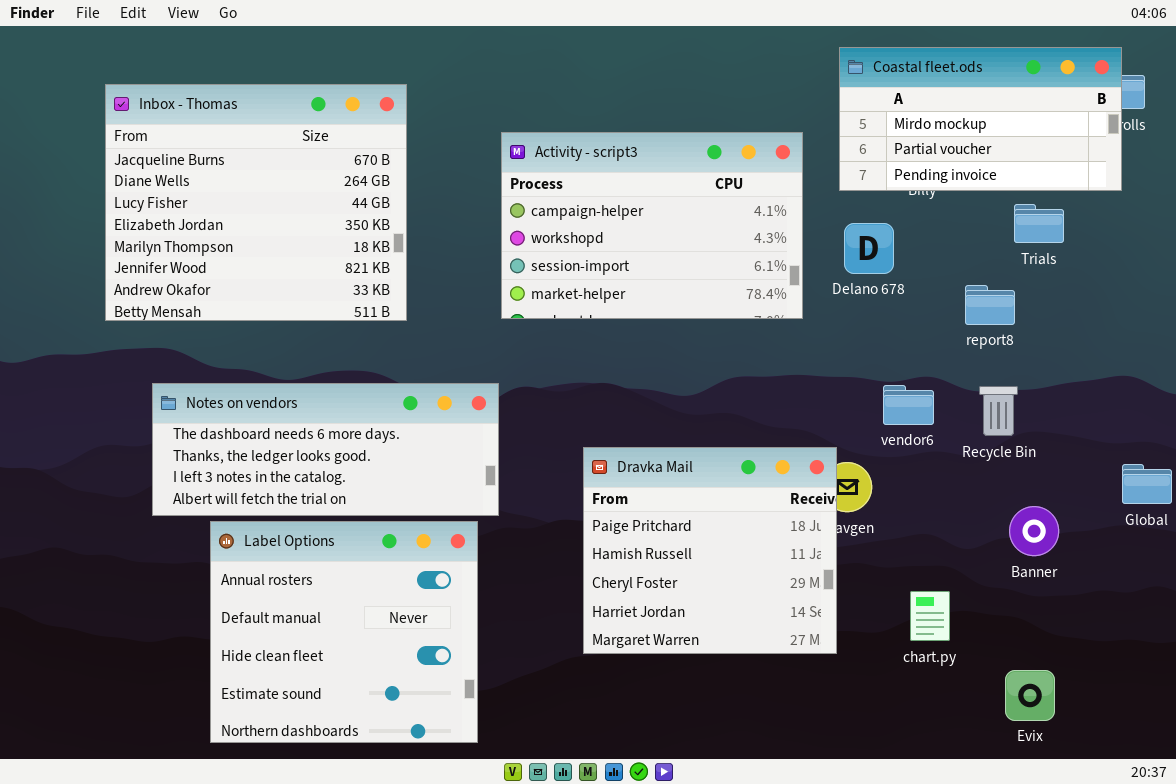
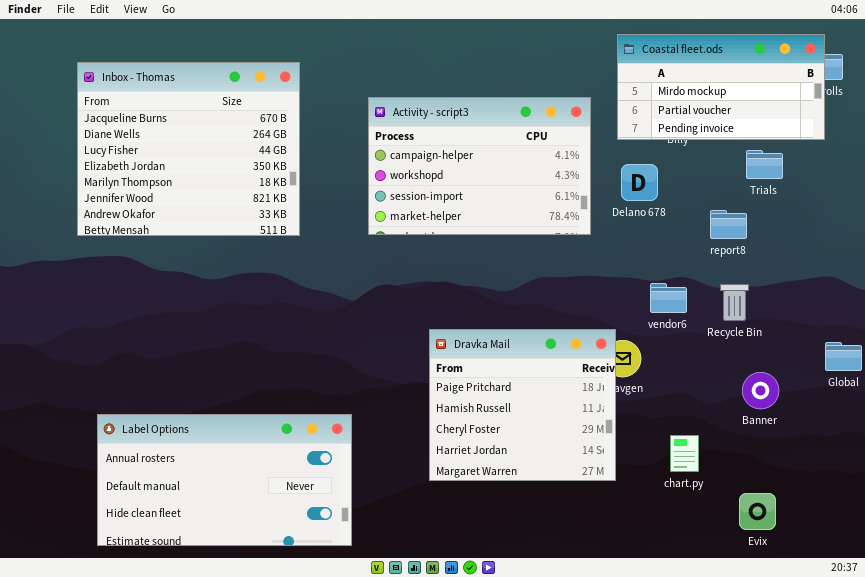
Notes on vendors: [152,383,499,516] -> none, closed
Label Options: [210,521,478,743] -> [97,414,352,546], resized

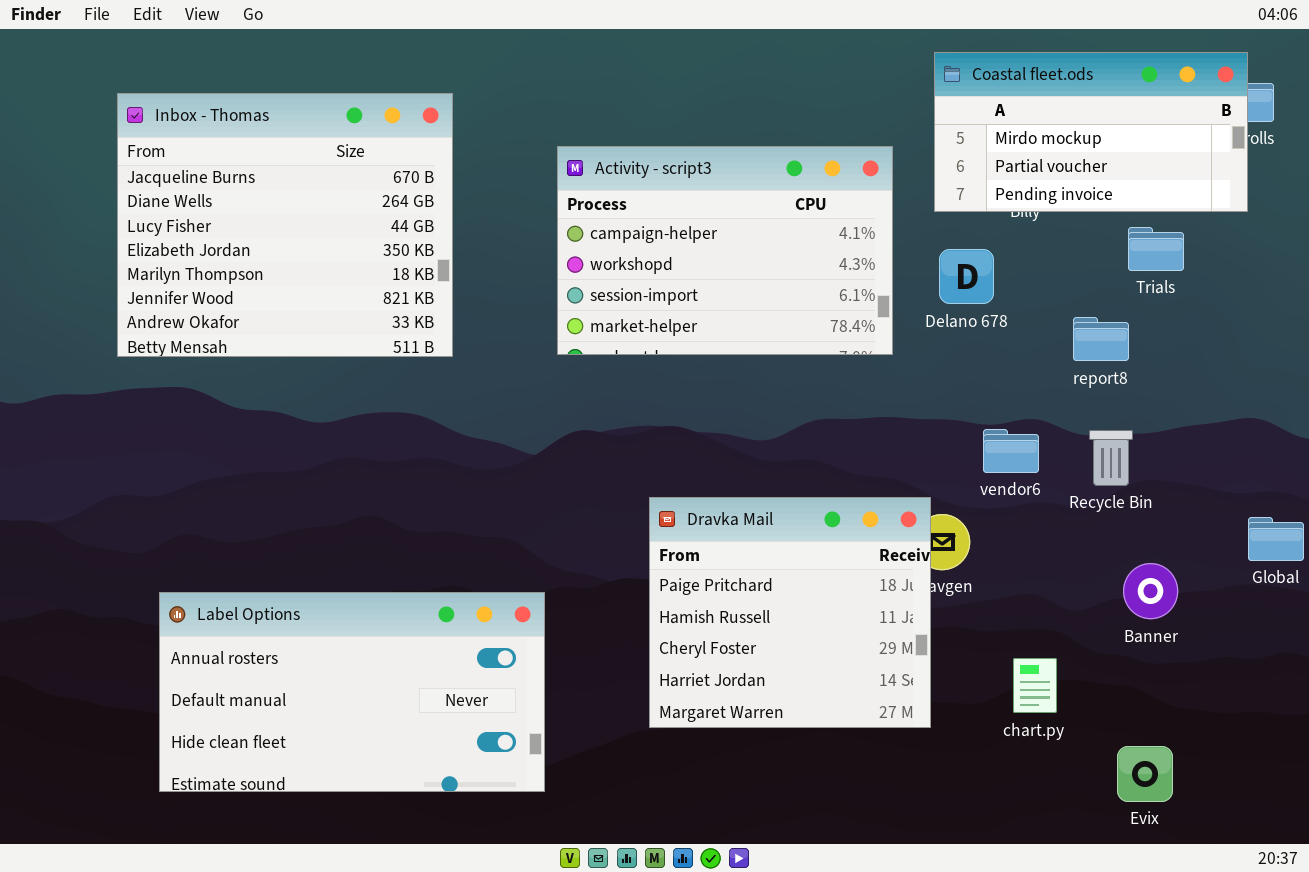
Label Options: [97,414,352,546] -> [159,592,545,792], moved

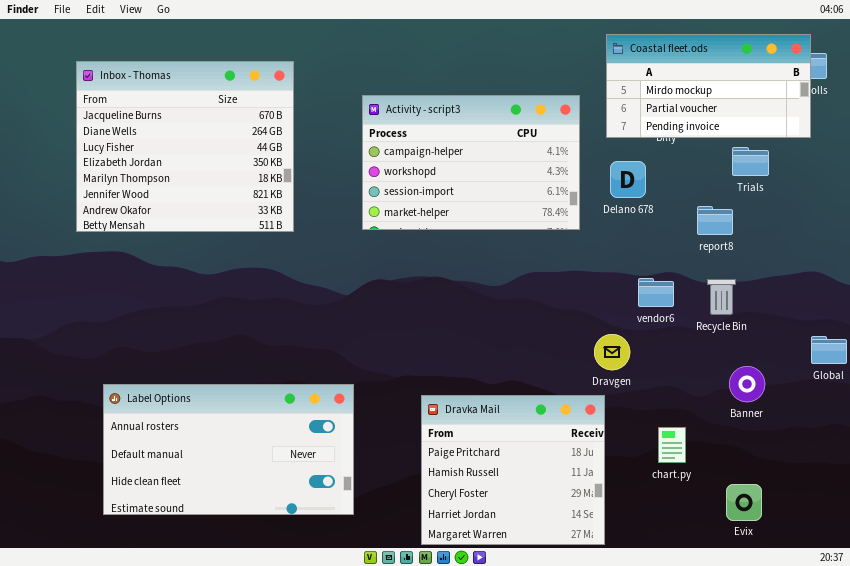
Dravka Mail: [649,497,931,728] -> [421,395,605,545], moved

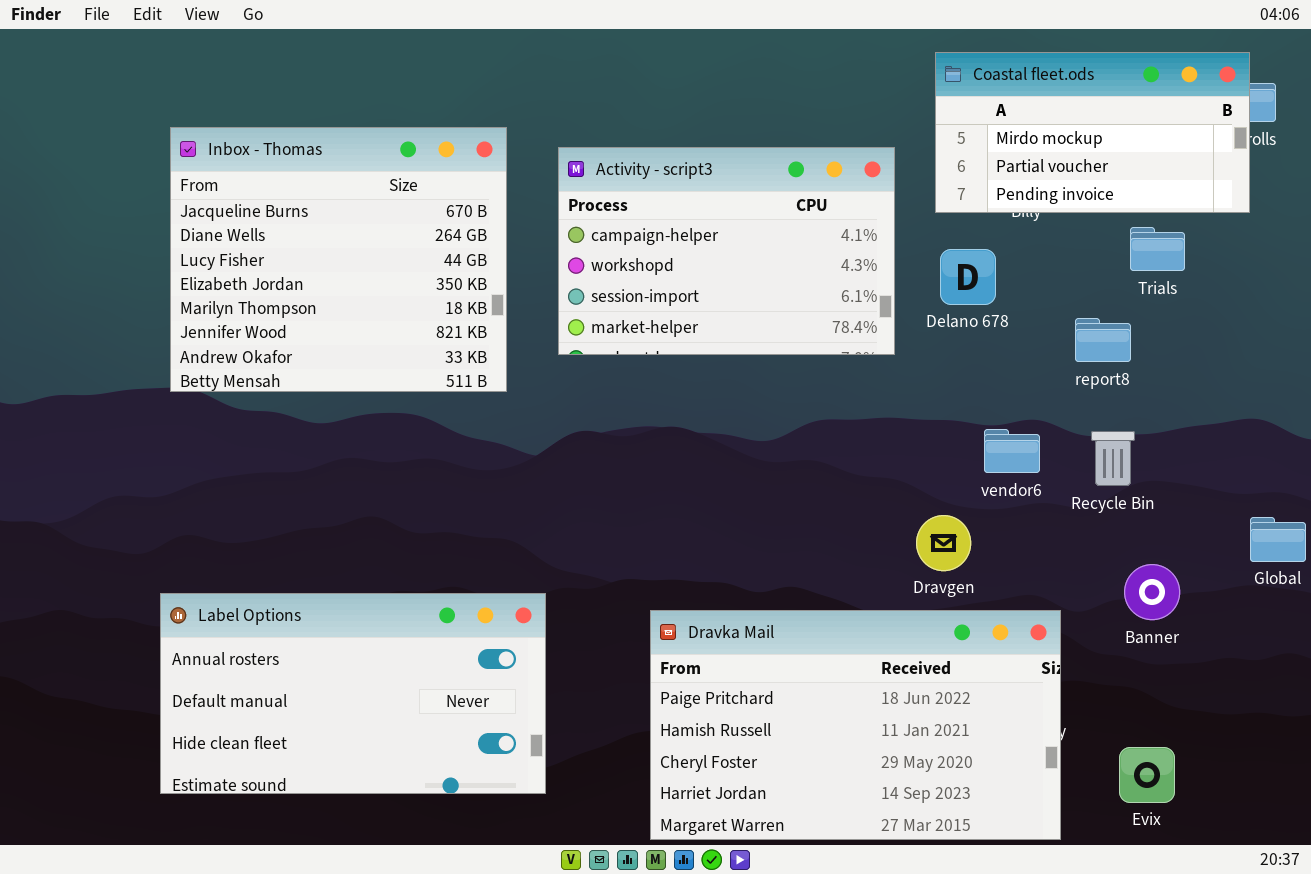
Inbox - Thomas: [76,61,294,232] -> [170,127,507,392], moved
Dravka Mail: [421,395,605,545] -> [650,610,1061,840], resized

